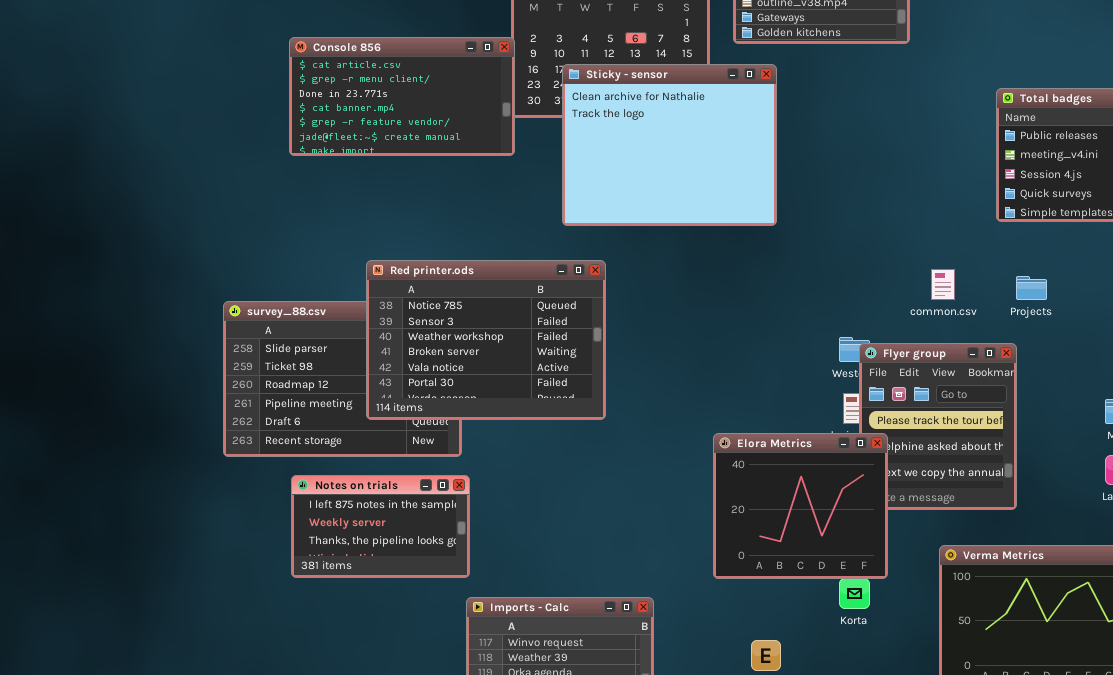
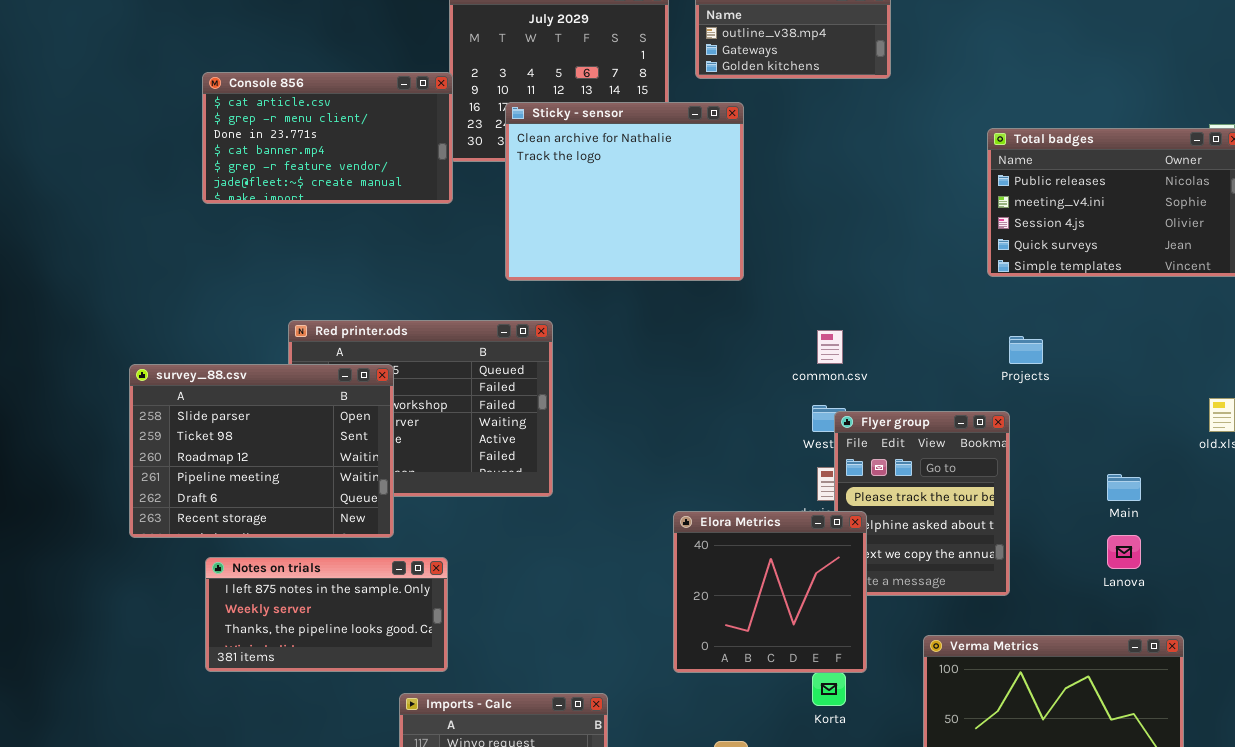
common.csv: [931,269,955,300] -> [817,330,843,364], moved
survey_88.csv: [223,301,462,457] -> [129,364,394,538], raised
Notes on trials: [291,475,470,578] -> [205,557,448,672], resized

